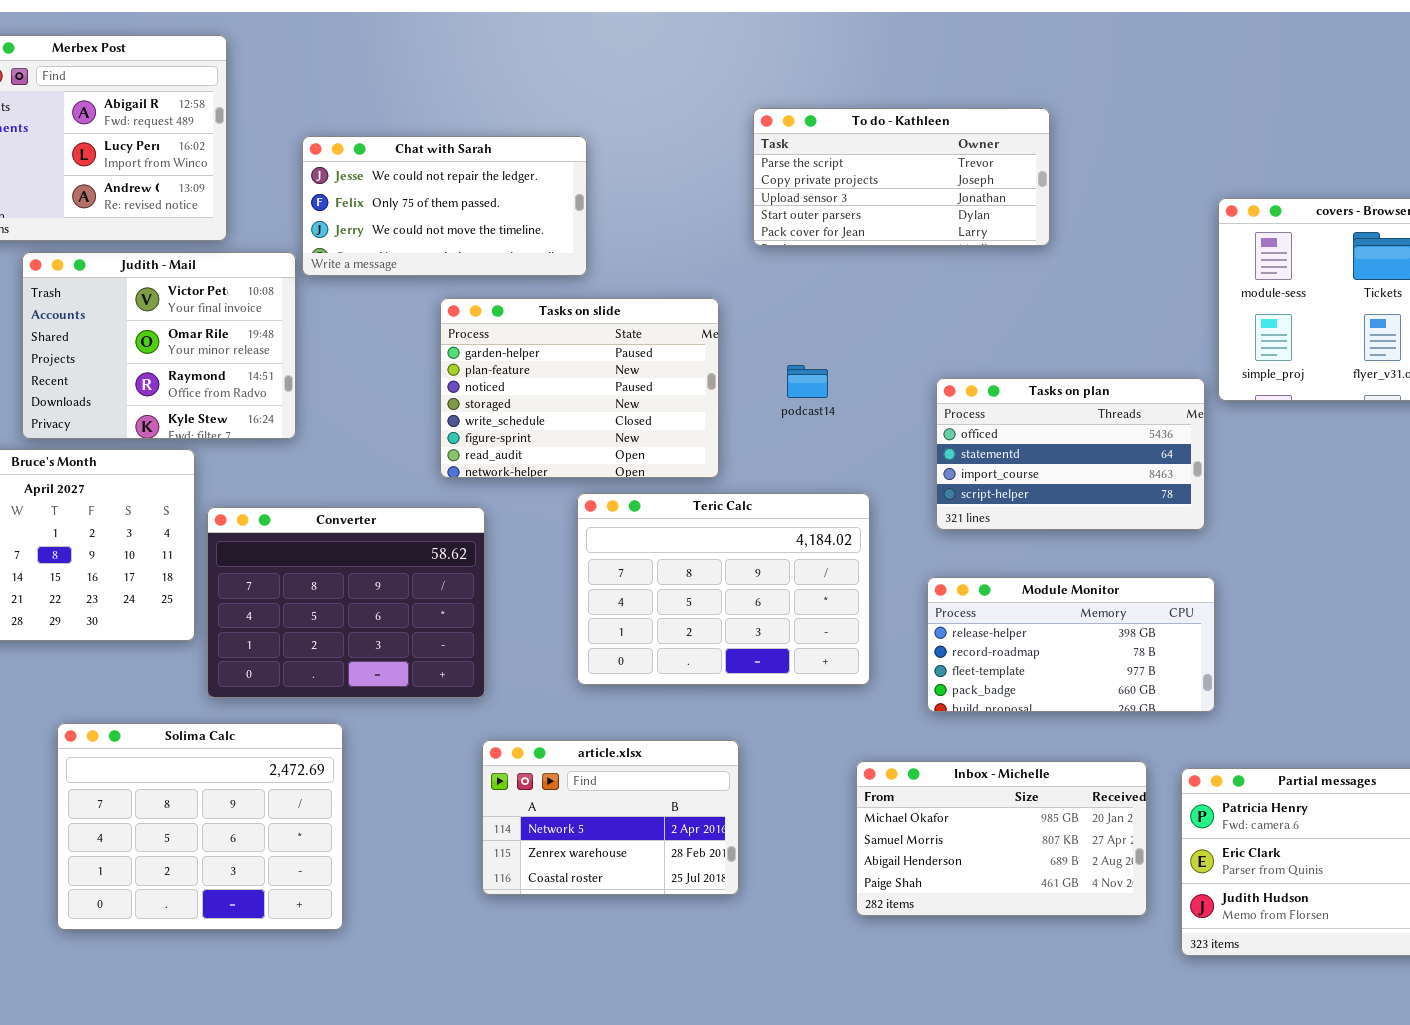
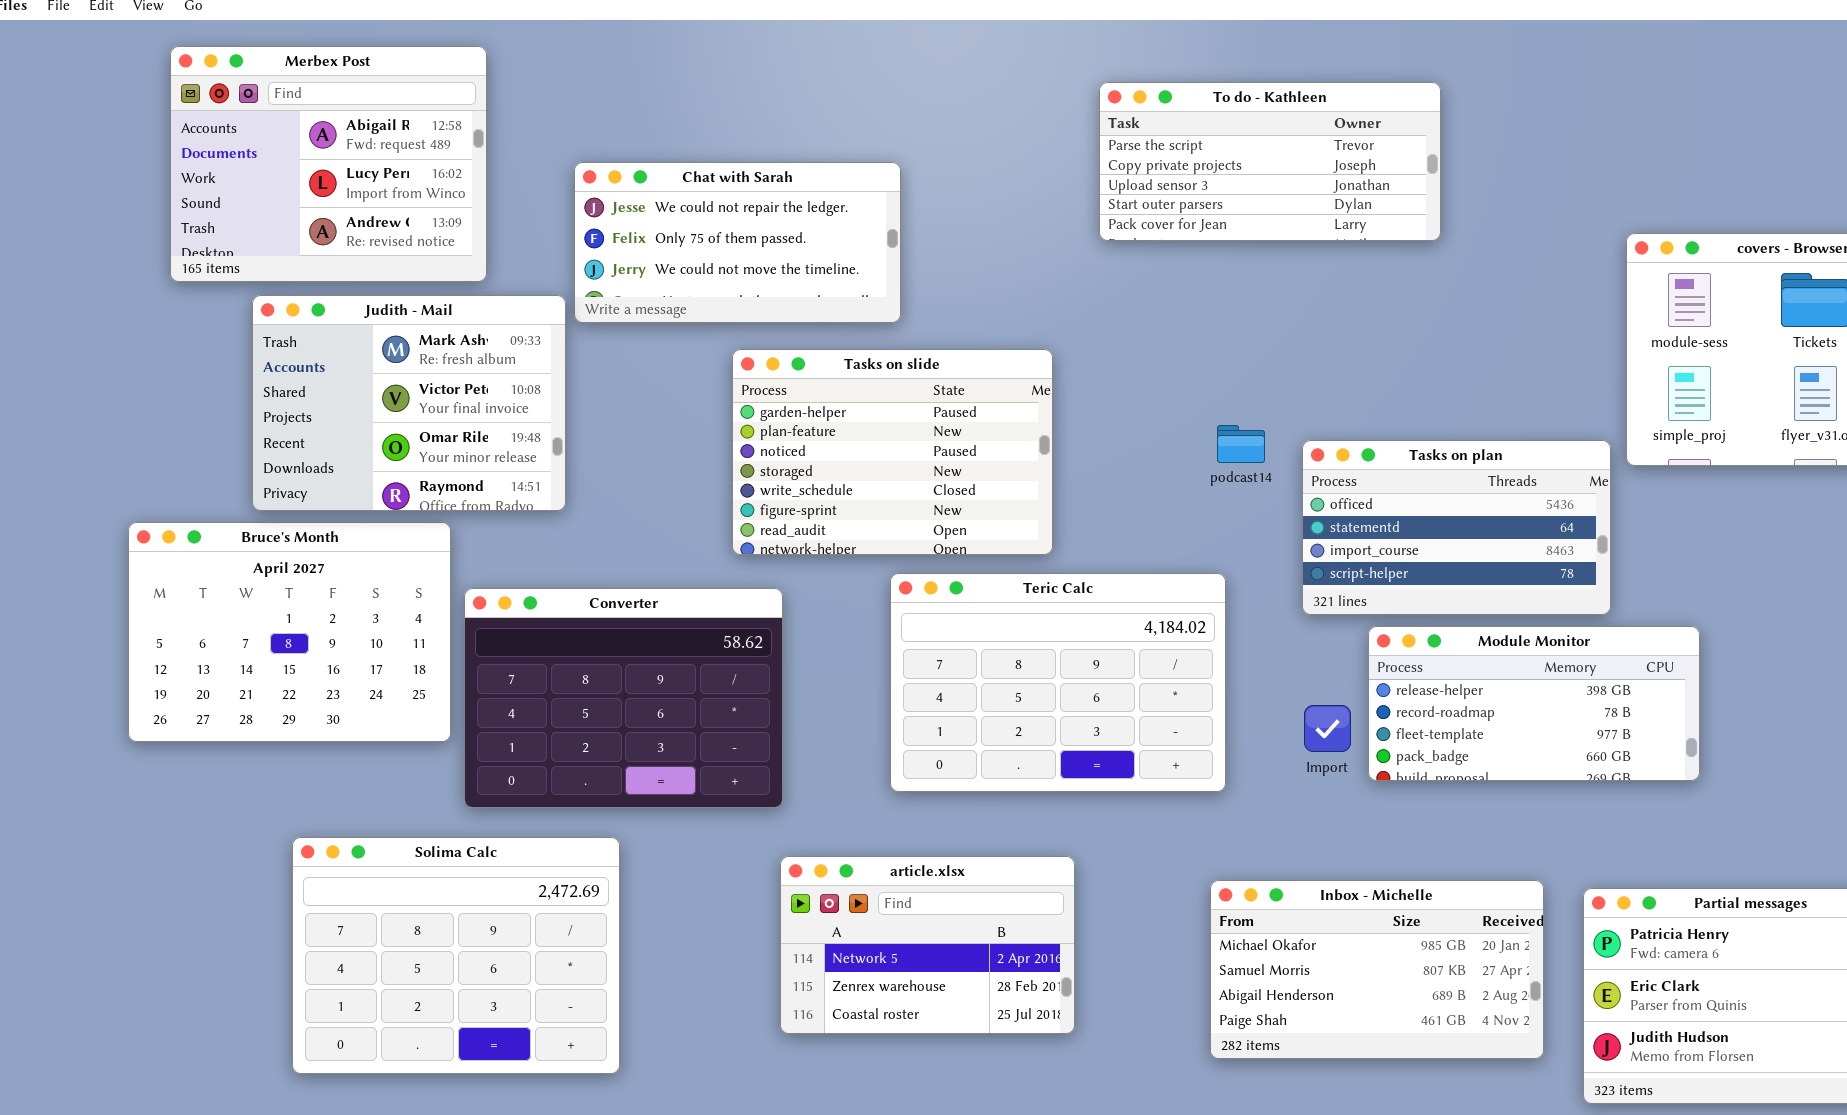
To do - Kathleen: [753,108,1050,246] -> [1099,82,1441,241], moved
Judith - Mail: [22,252,296,439] -> [252,295,566,511], scrolled up 1 row
podcast14: [787,365,828,398] -> [1217,425,1265,463], moved
Module Monitor: [927,577,1215,712] -> [1368,626,1700,781], moved

